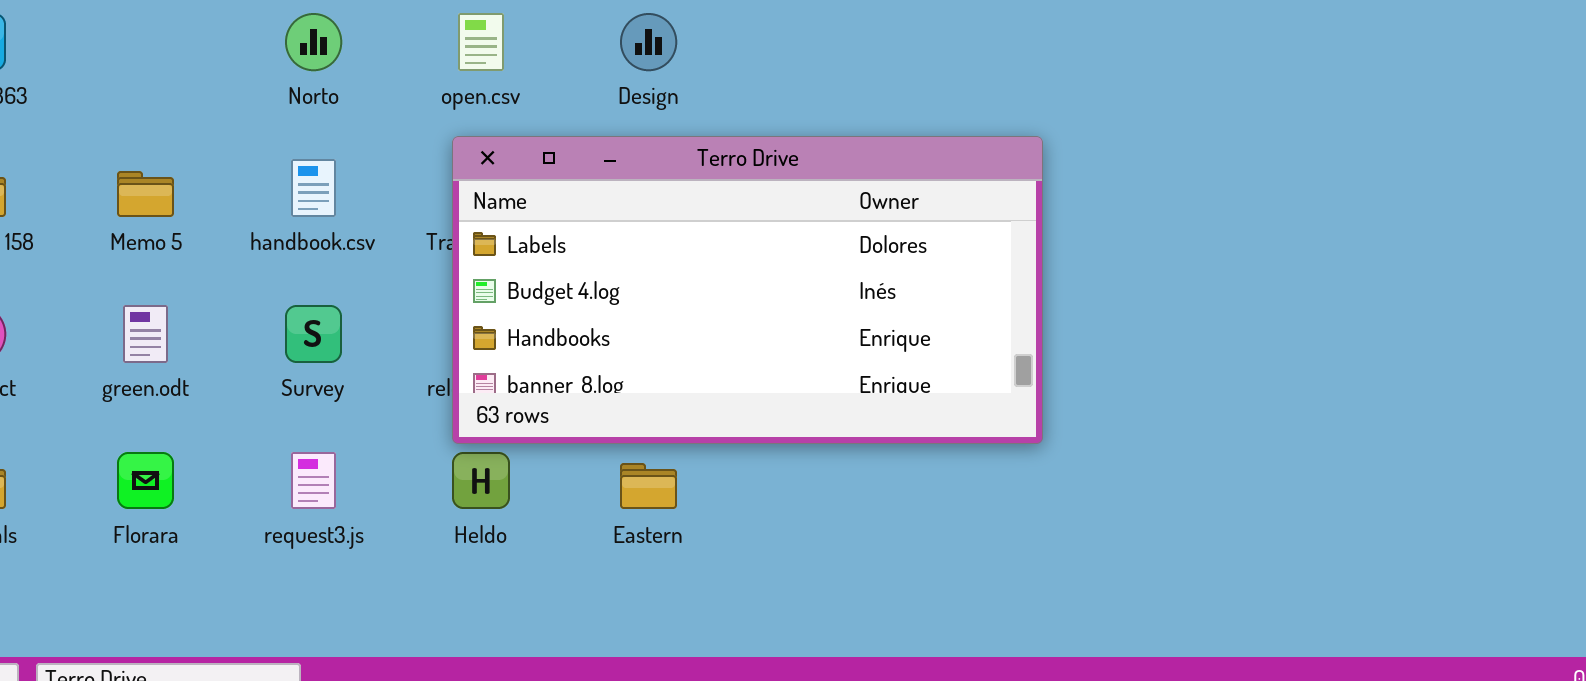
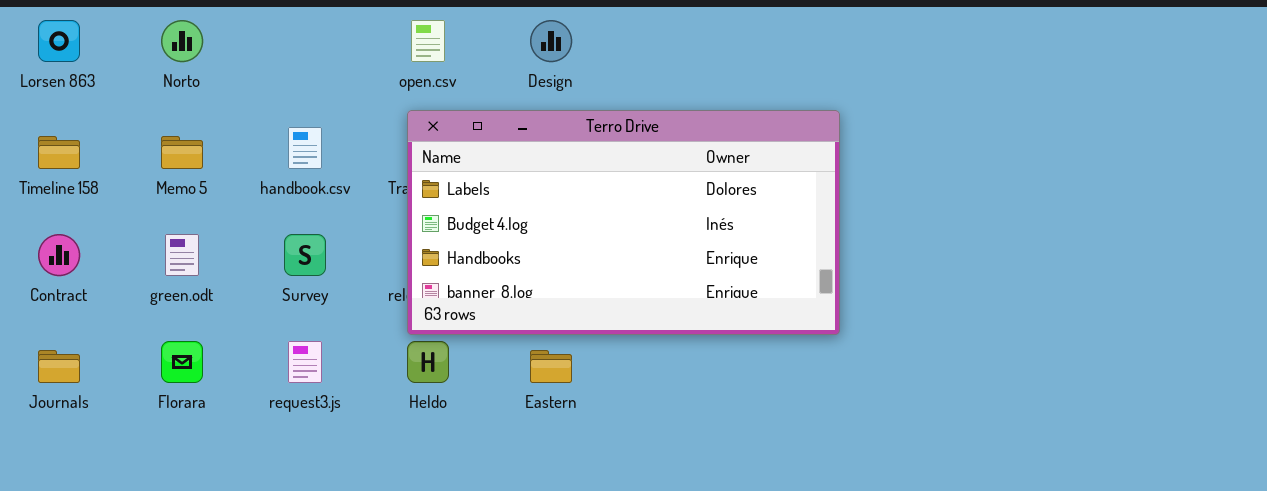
Norto: [285,13,342,71] -> [161,20,203,62], moved

